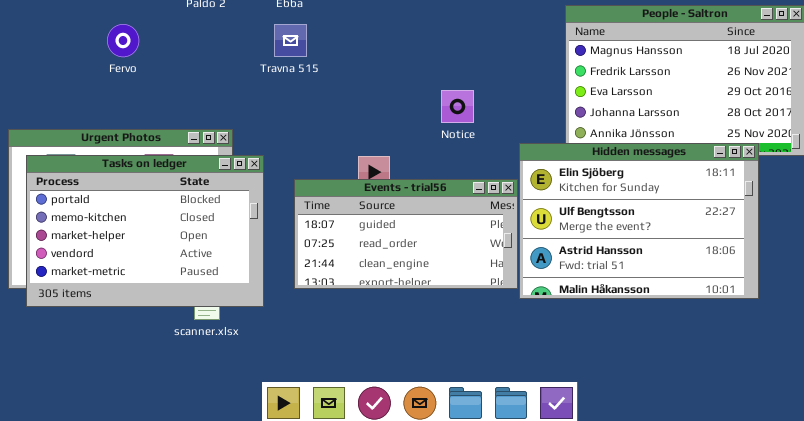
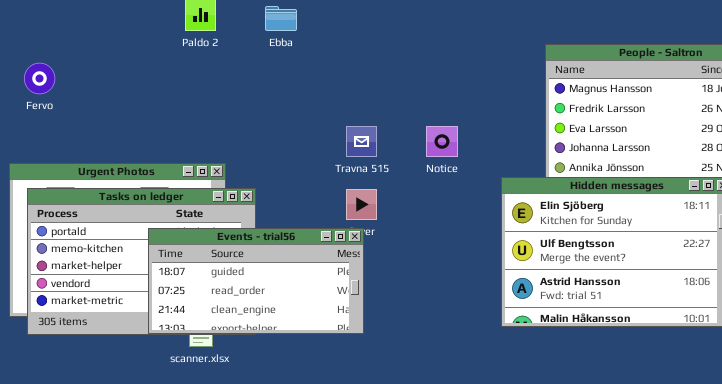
Fervo: [107,24,139,57] -> [24,63,55,94], moved
Travna 515: [274,24,307,57] -> [346,126,377,157], moved
Events - trial56: [294,179,518,289] -> [148,228,364,334], moved

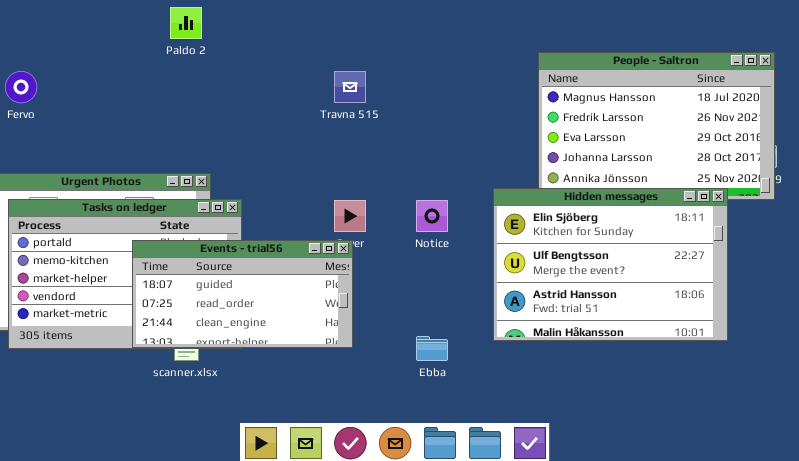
Ebba: [265,6,297,31] -> [416,336,448,361], moved
Travna 515: [346,126,377,157] -> [334,71,366,103], moved
Notice: [426,126,458,157] -> [416,200,448,232], moved

